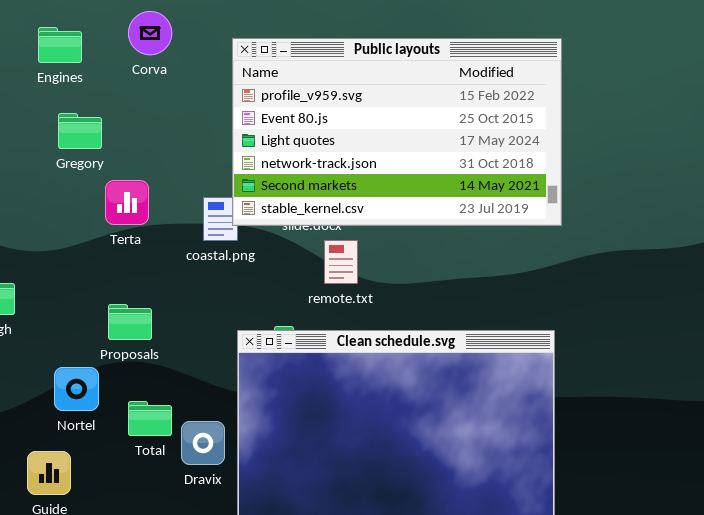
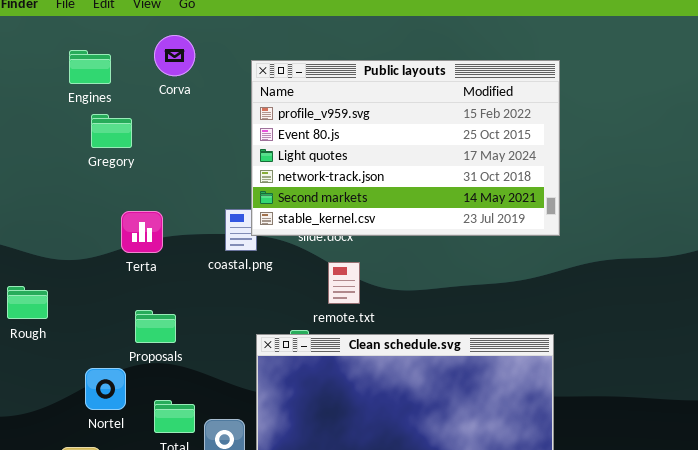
Gregory: [58,113,102,149] -> [91,114,132,148], moved
Terta: [105,180,149,225] -> [121,211,163,253], moved
remote.txt: [324,240,358,284] -> [328,262,360,304], moved

